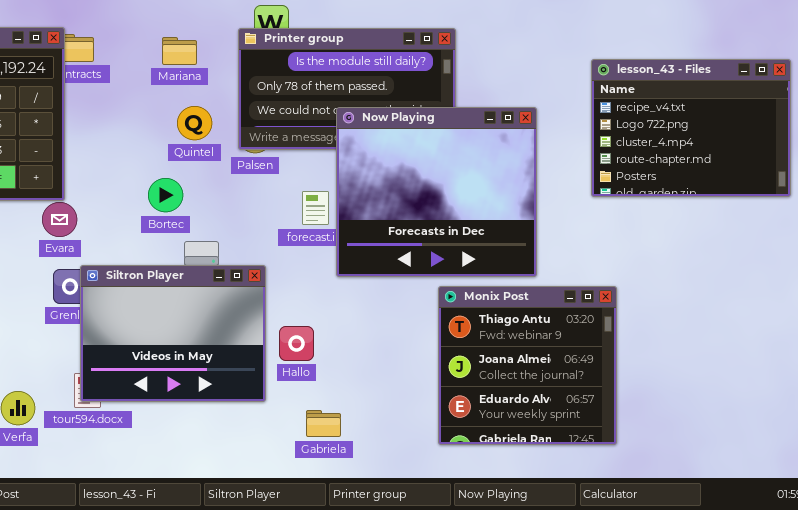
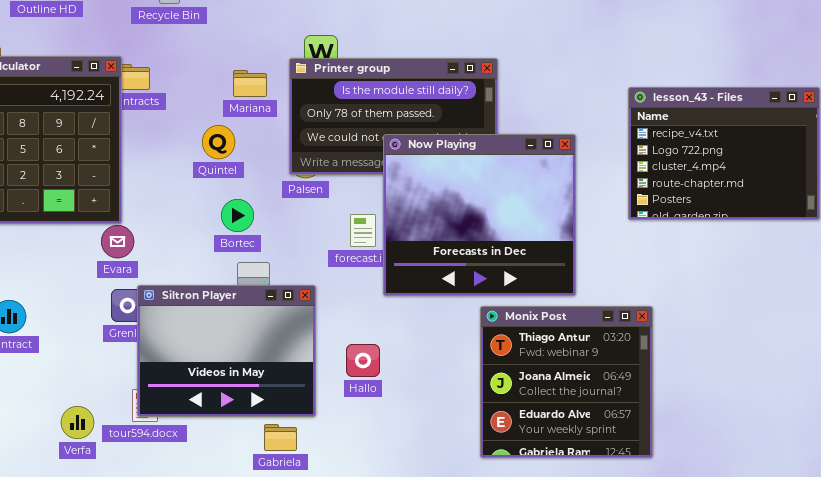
Mariana: [162,37,197,65] -> [233,70,267,97], moved
Quintel: [177,106,212,140] -> [202,125,235,159], moved
Bortec: [148,178,183,212] -> [221,199,254,232], moved
Hallo: [279,326,314,361] -> [346,344,380,377], moved
Gabriela: [306,410,341,437] -> [264,424,297,451], moved

